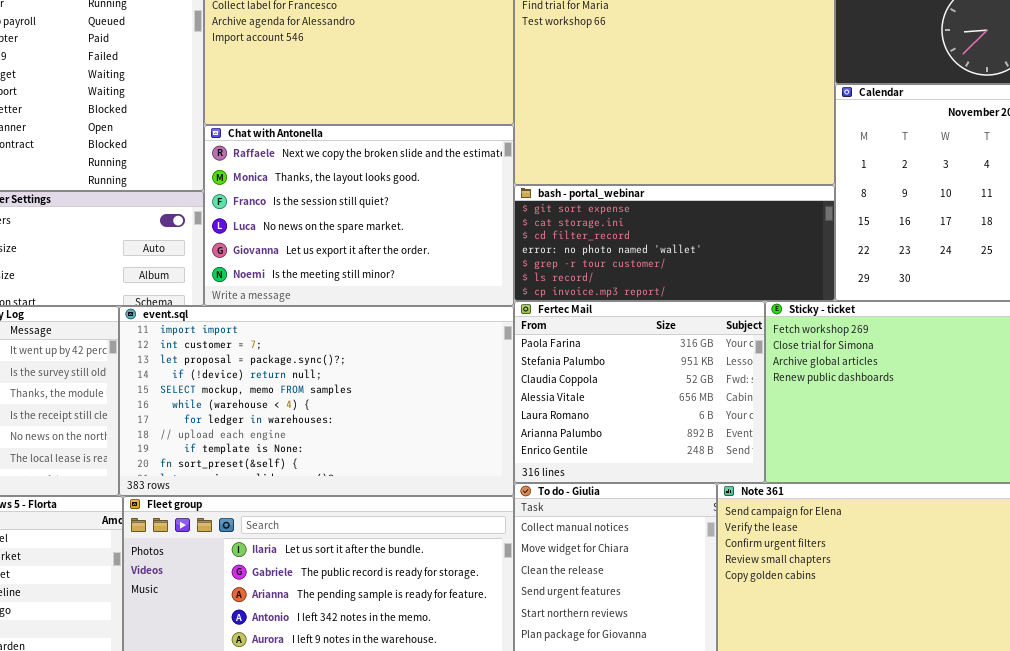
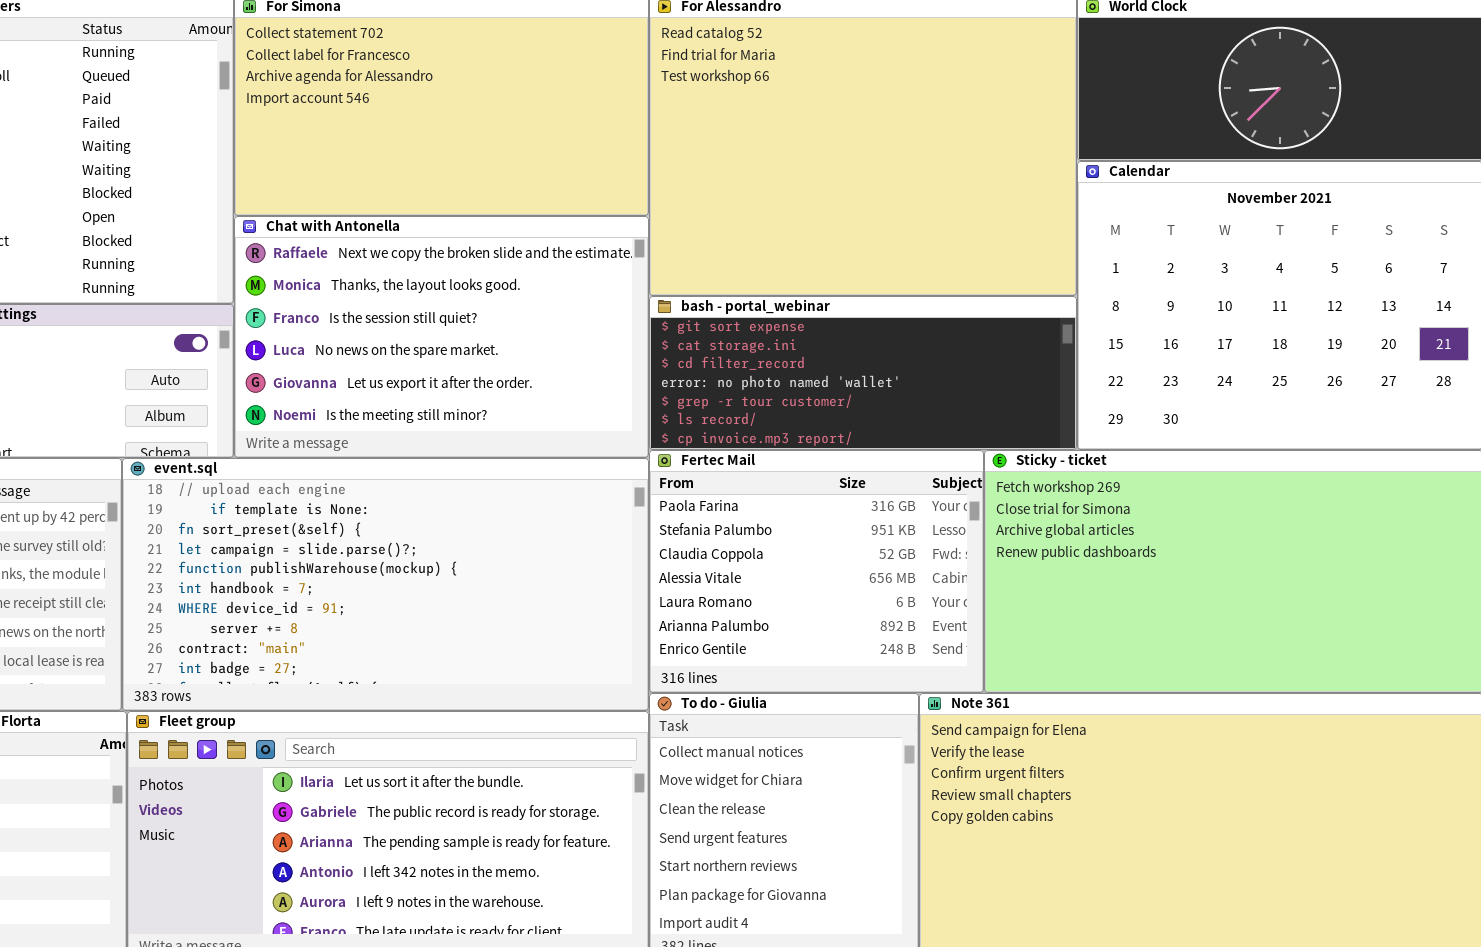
event.sql: [119,306,514,496] -> [122,458,649,711], scrolled down 7 rows

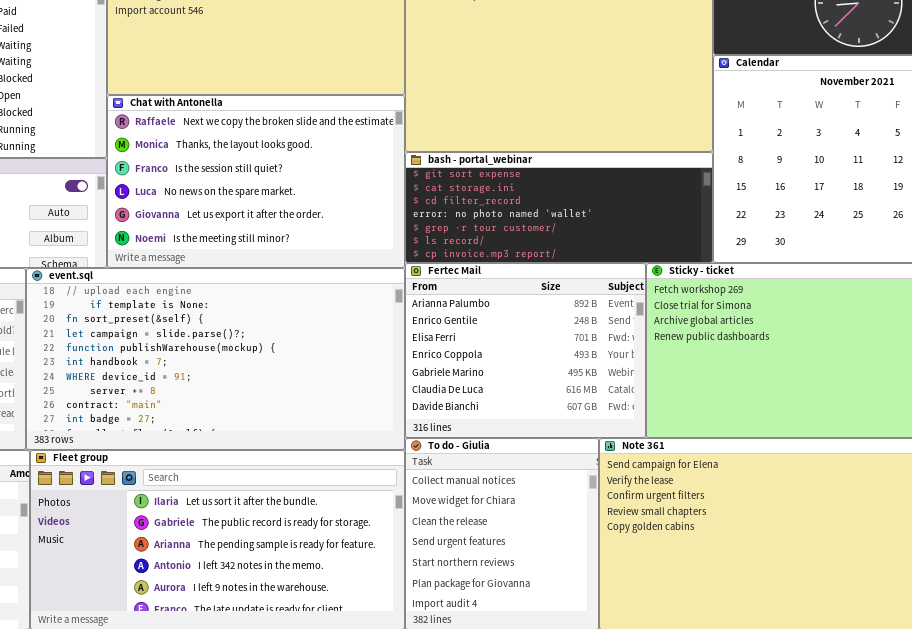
Fertec Mail: [649,450,984,693] -> [405,263,646,438], scrolled down 5 rows

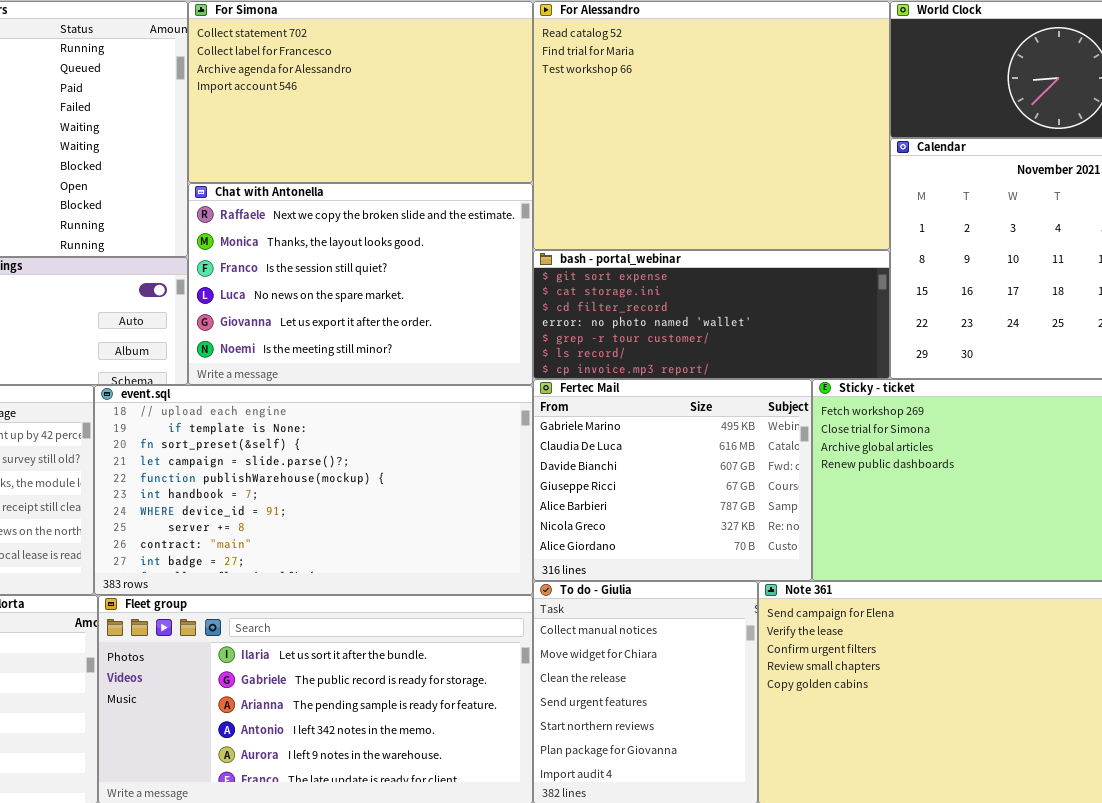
Fertec Mail: [405,263,646,438] -> [533,379,812,581], scrolled down 4 rows

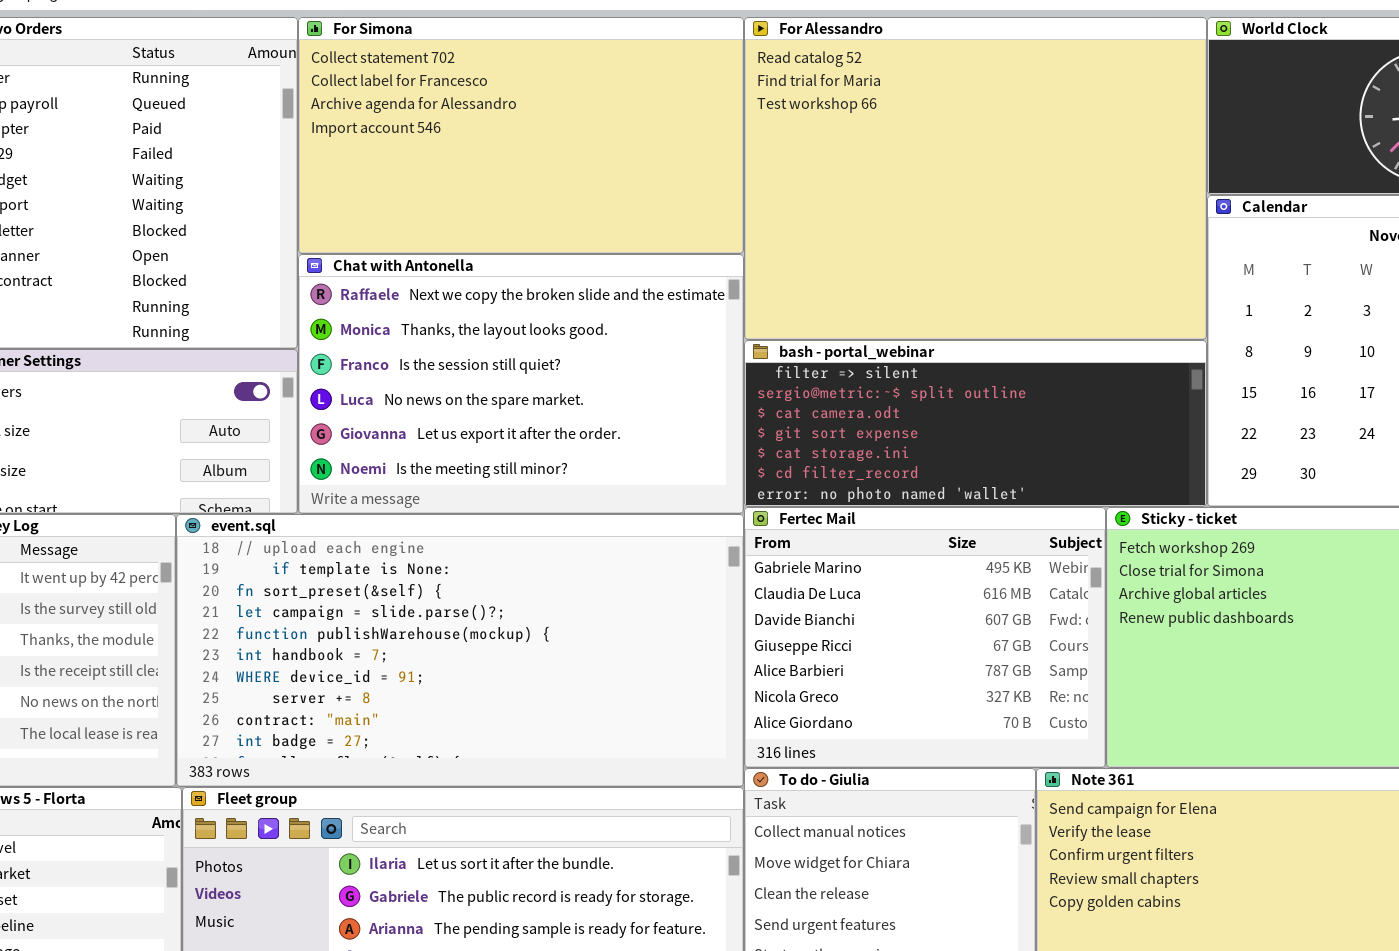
bash - portal_webinar: [533,250,890,379] -> [744,340,1207,507], scrolled up 3 rows

